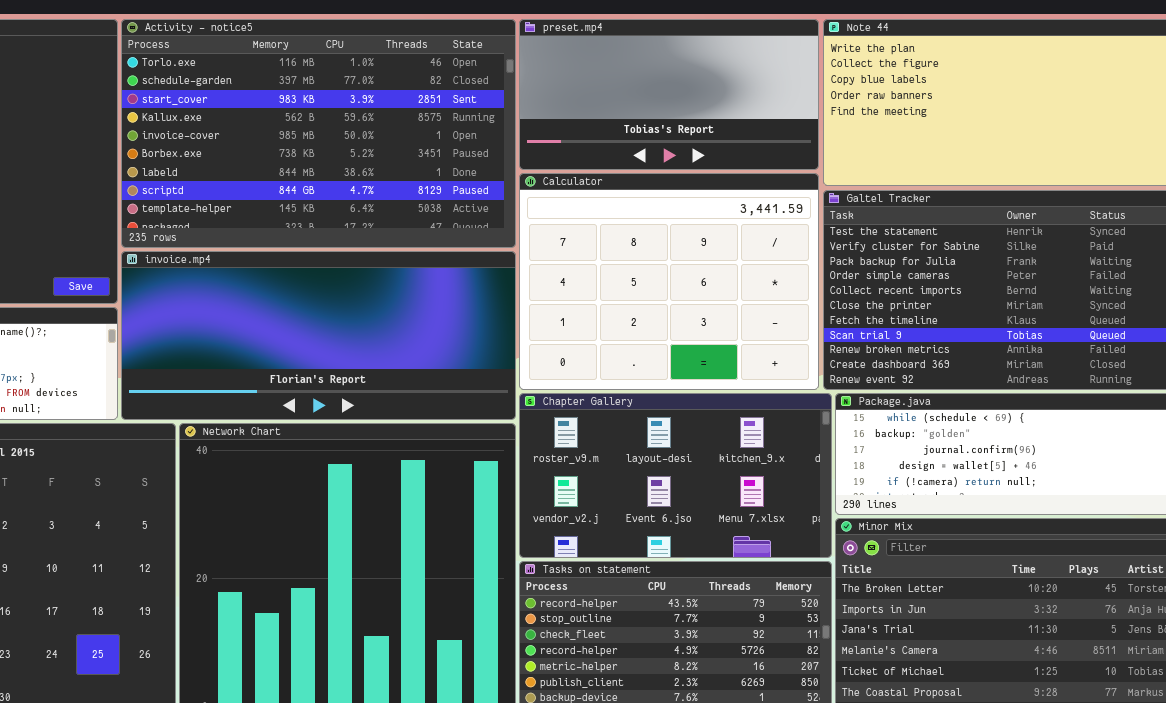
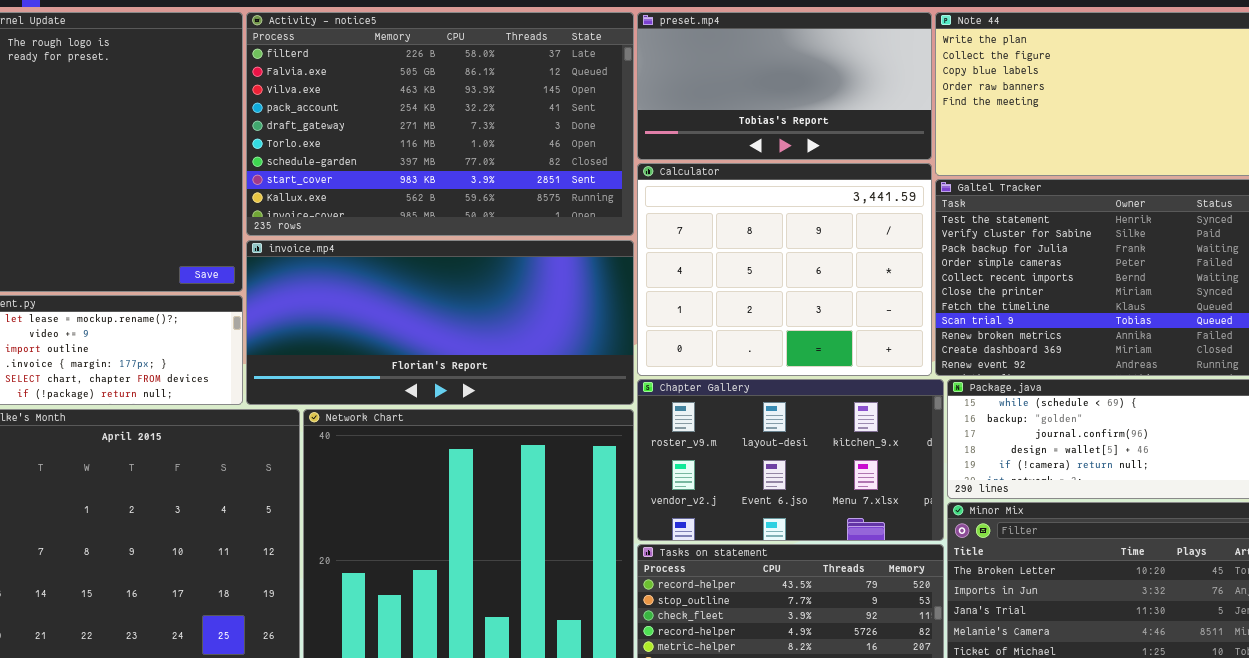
Activity - notice5: [121,19,516,248] -> [246,12,634,236], scrolled up 5 rows

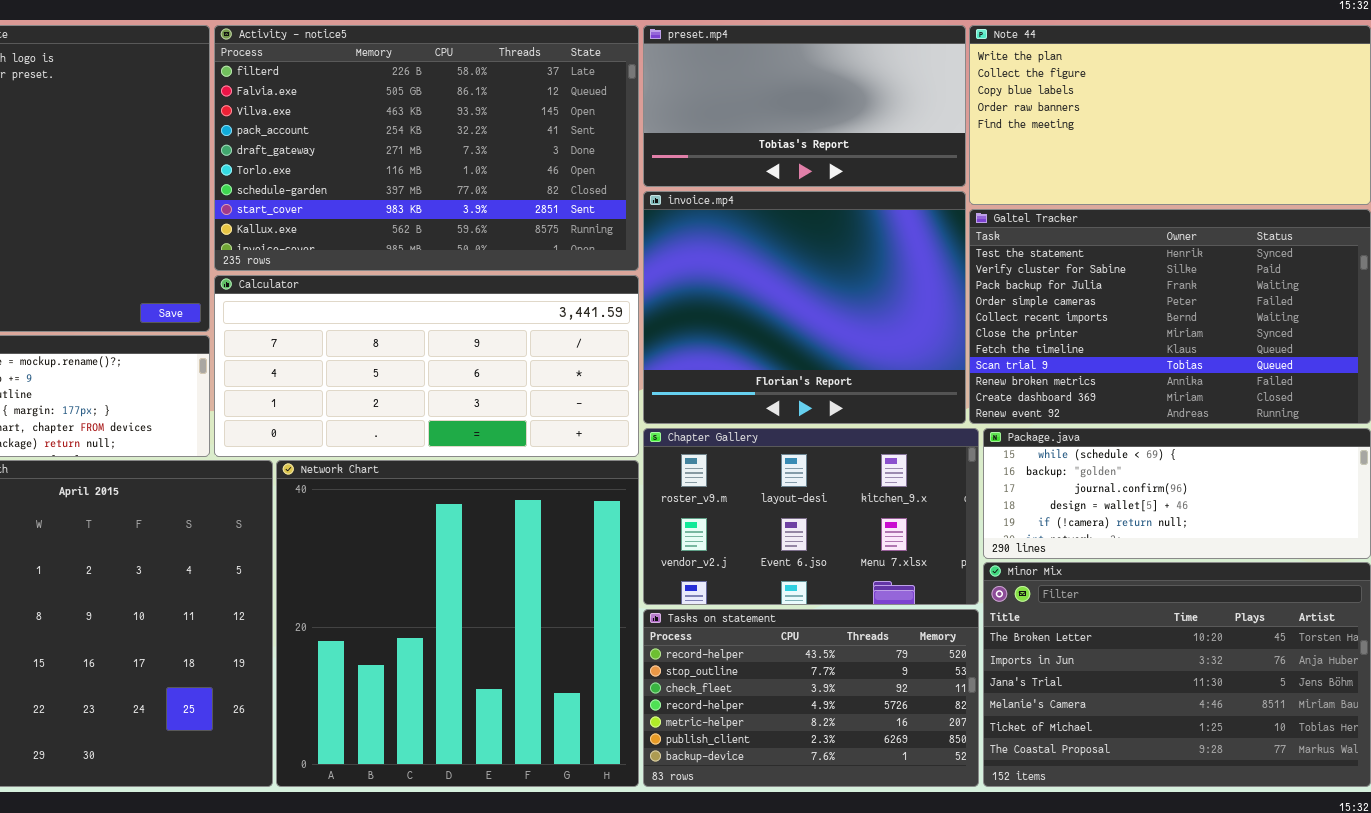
Calculator: [637,163,932,376] -> [214,275,639,457], moved, resized
invoice.mp4: [246,240,634,405] -> [643,191,966,424], moved, resized

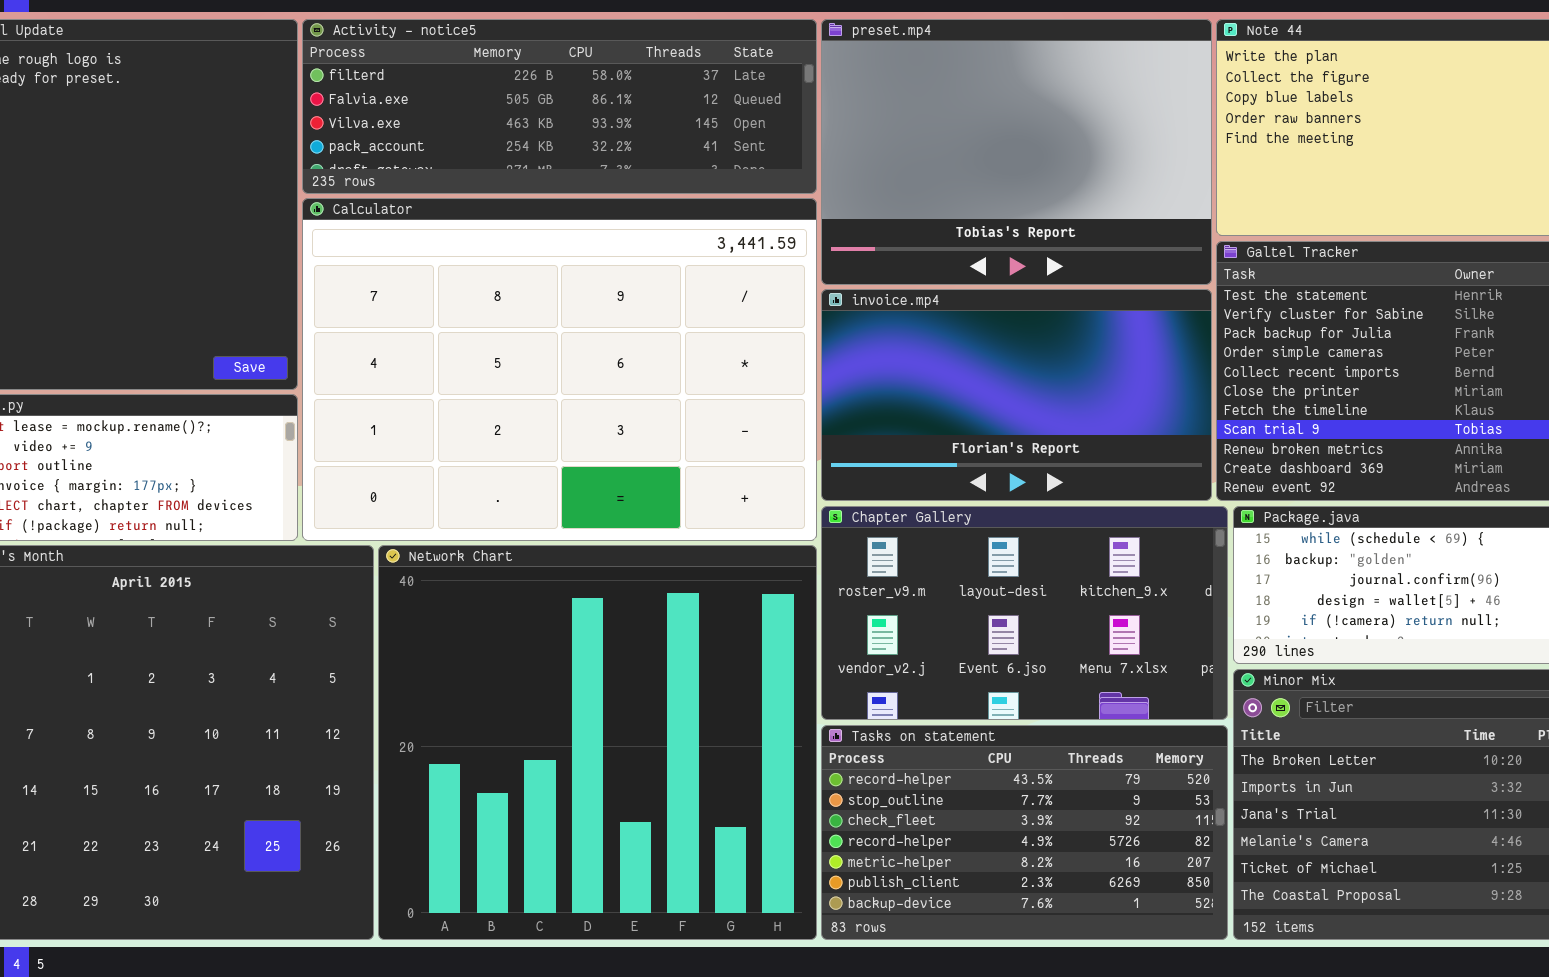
Activity - notice5: [214,25,639,271] -> [302,19,817,194], resized
preset.mp4: [643,25,966,187] -> [821,19,1212,285], resized
invoice.mp4: [643,191,966,424] -> [821,289,1212,501], resized
Calculator: [214,275,639,457] -> [302,198,817,541], resized

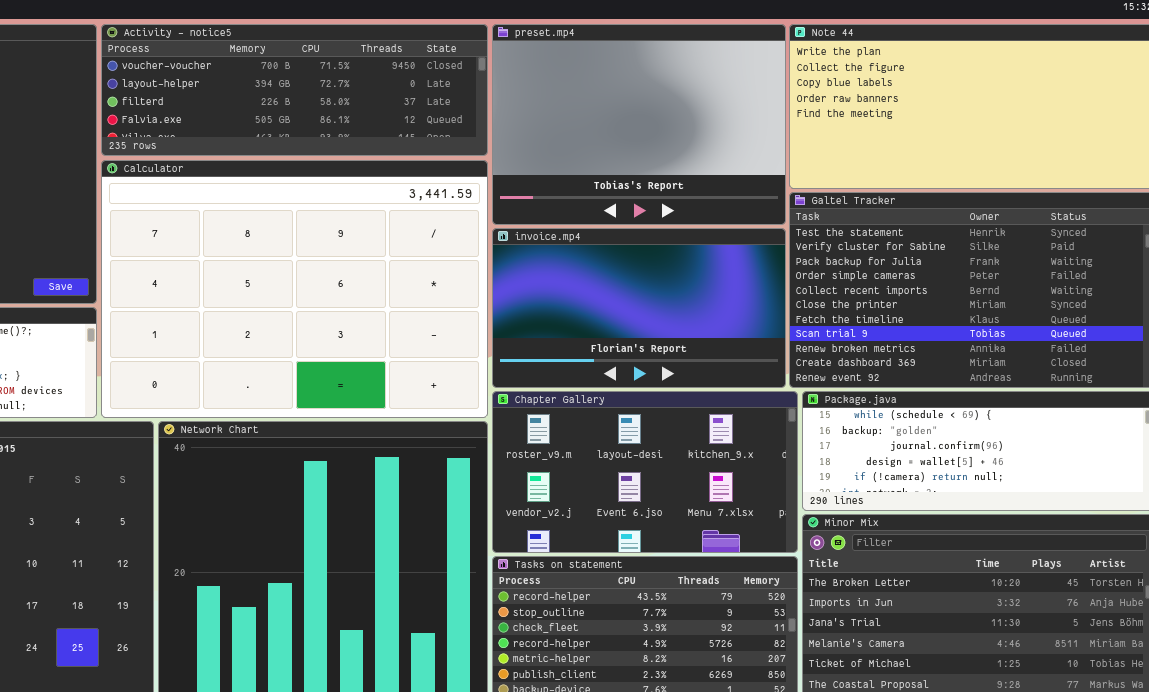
Activity - notice5: [302,19,817,194] -> [101,24,488,156], scrolled up 2 rows

